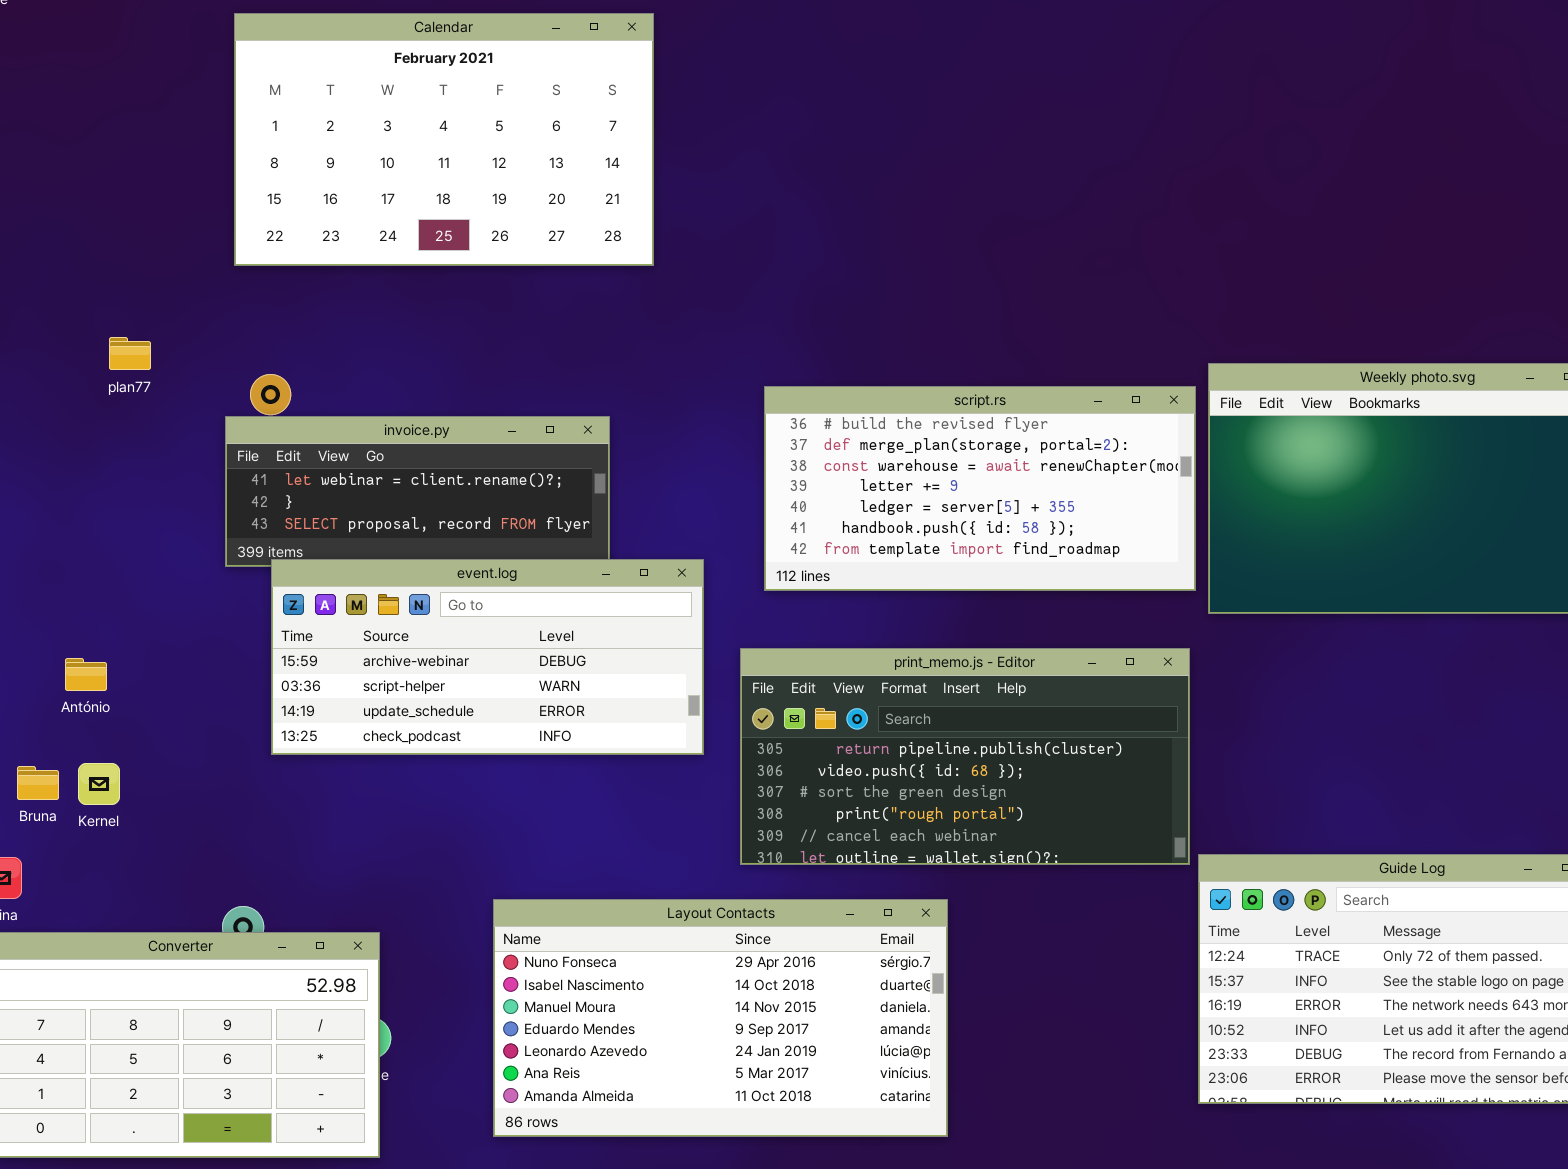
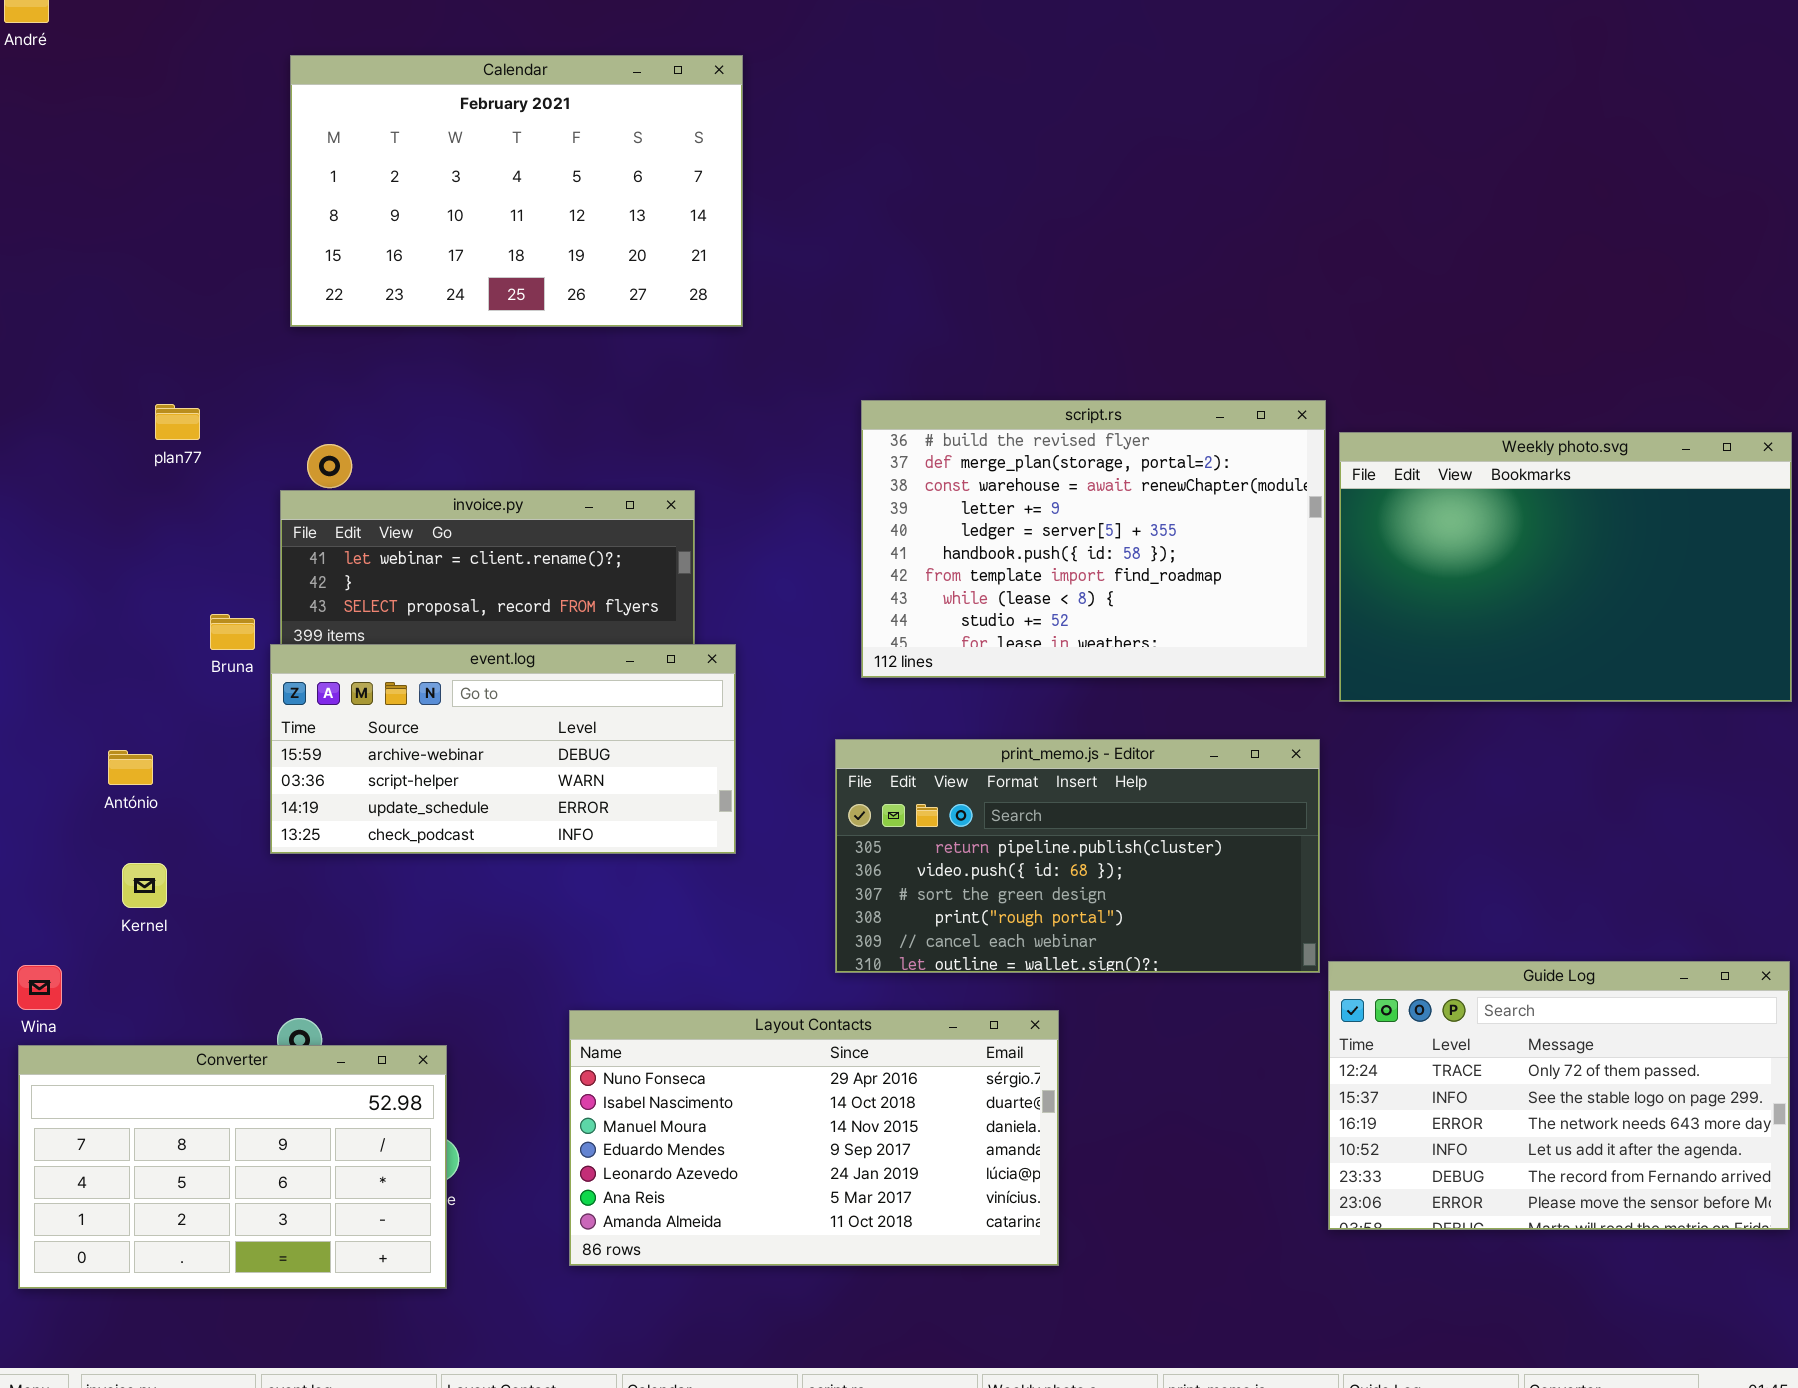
script.rs: [764,386,1196,591] -> [861,400,1326,678], resized
event.log: [271,559,704,755] -> [270,644,736,854], moved
Bruna: [17,766,59,800] -> [210,614,255,650], moved

